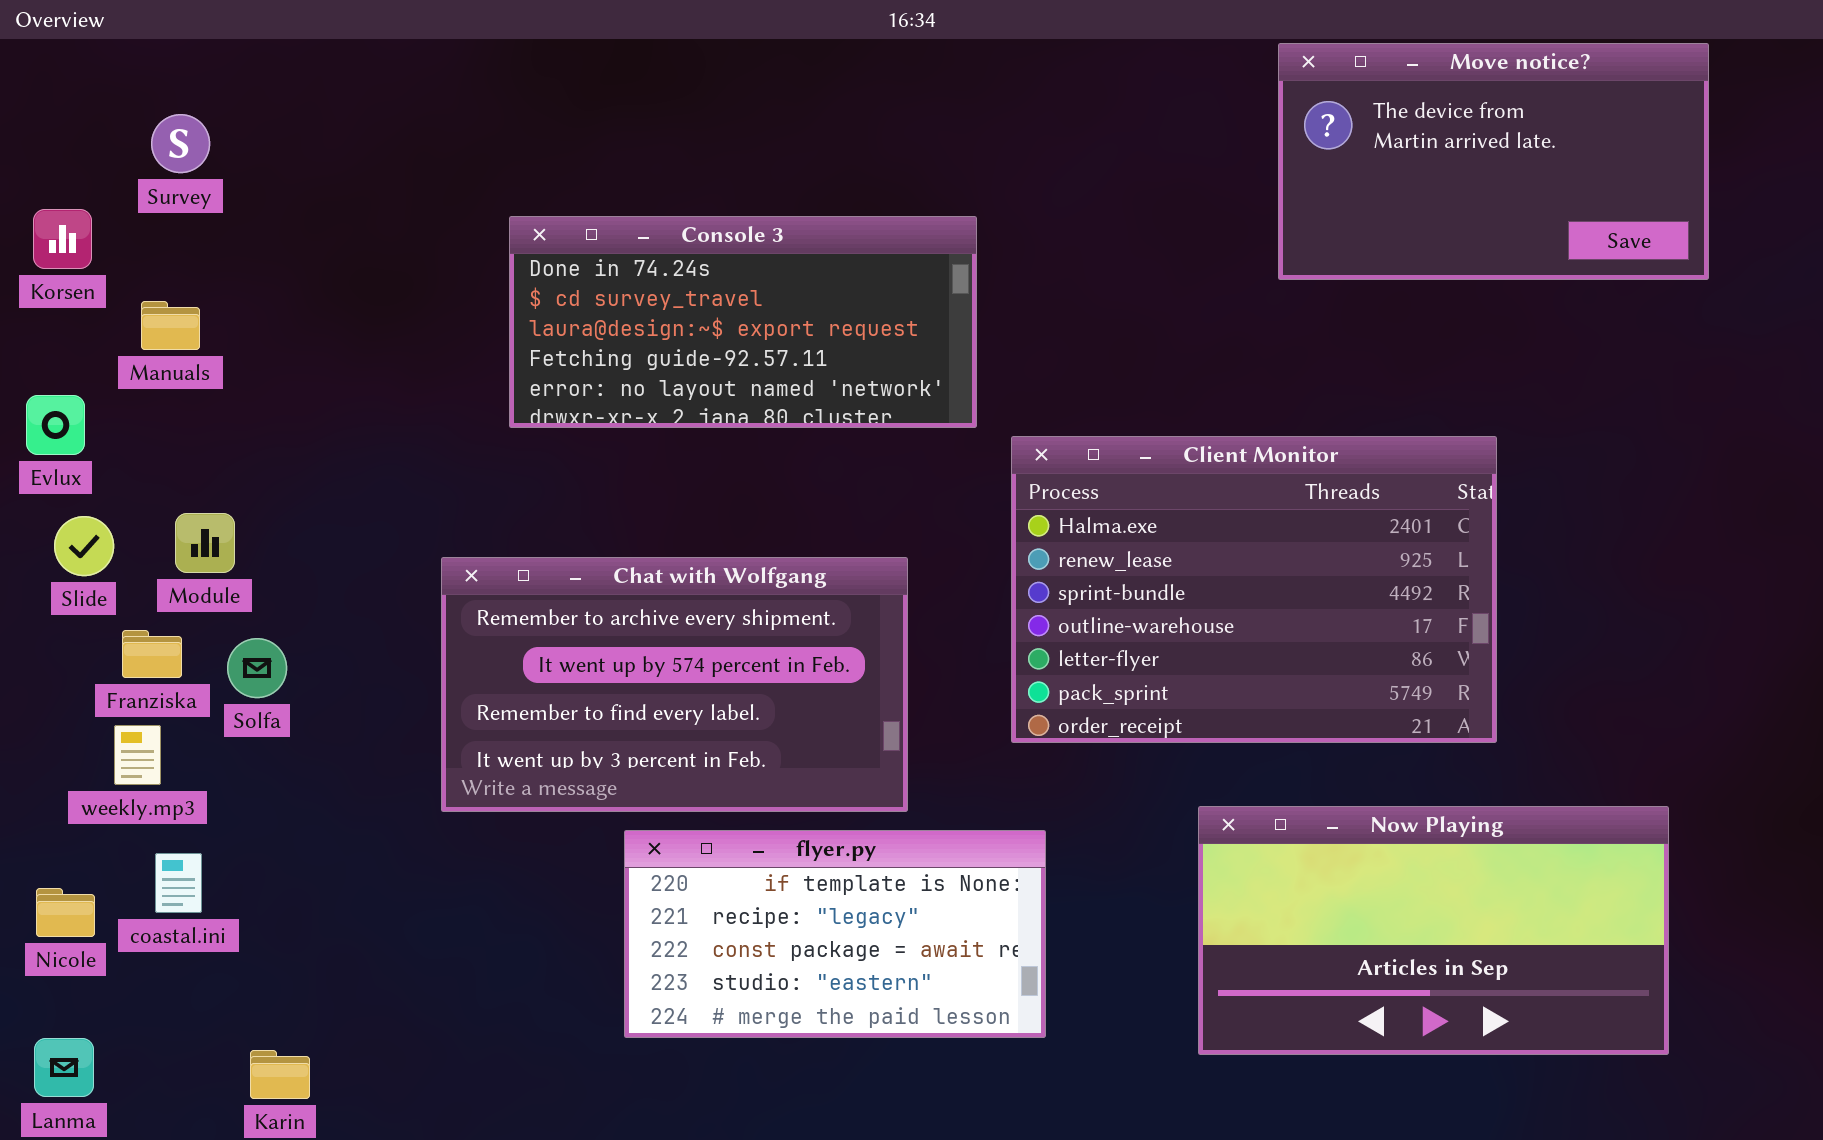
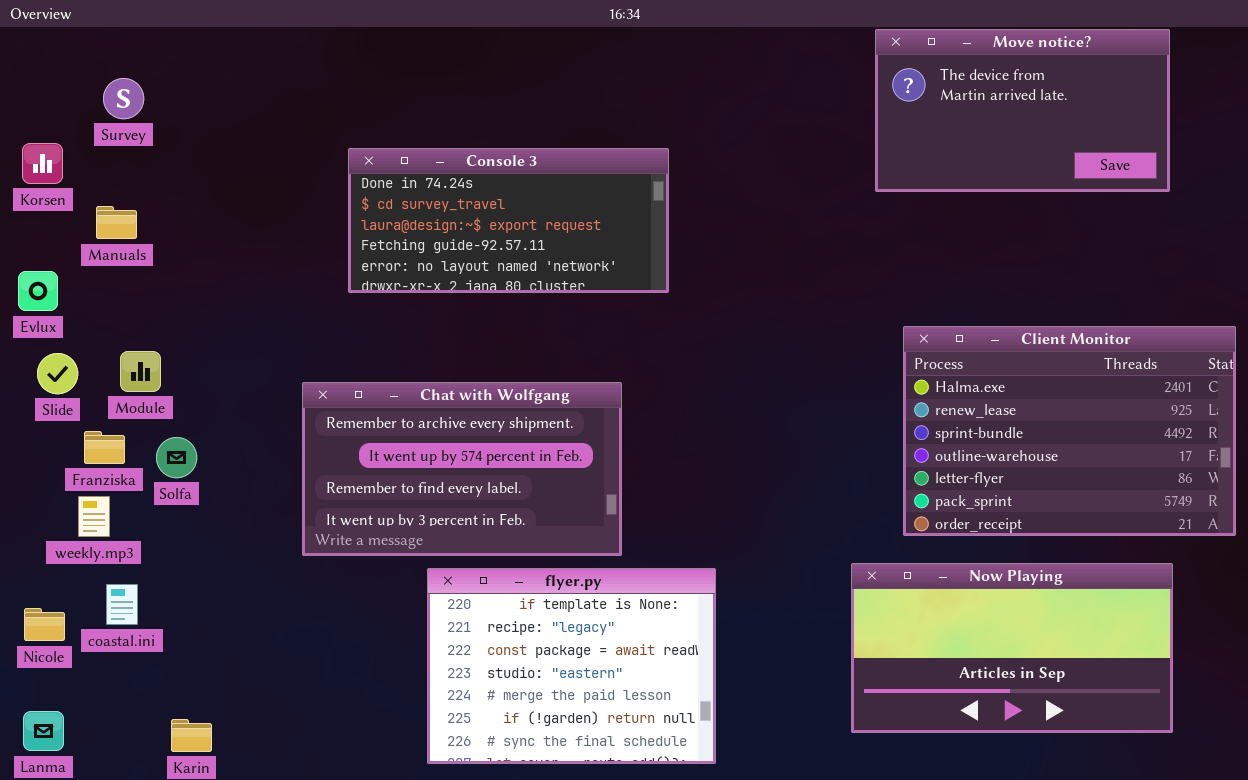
Client Monitor: [1011,436,1497,743] -> [903,326,1236,536], moved
Now Playing: [1198,806,1669,1055] -> [851,563,1173,733], moved
flyer.py: [624,830,1046,1038] -> [427,568,716,764], resized

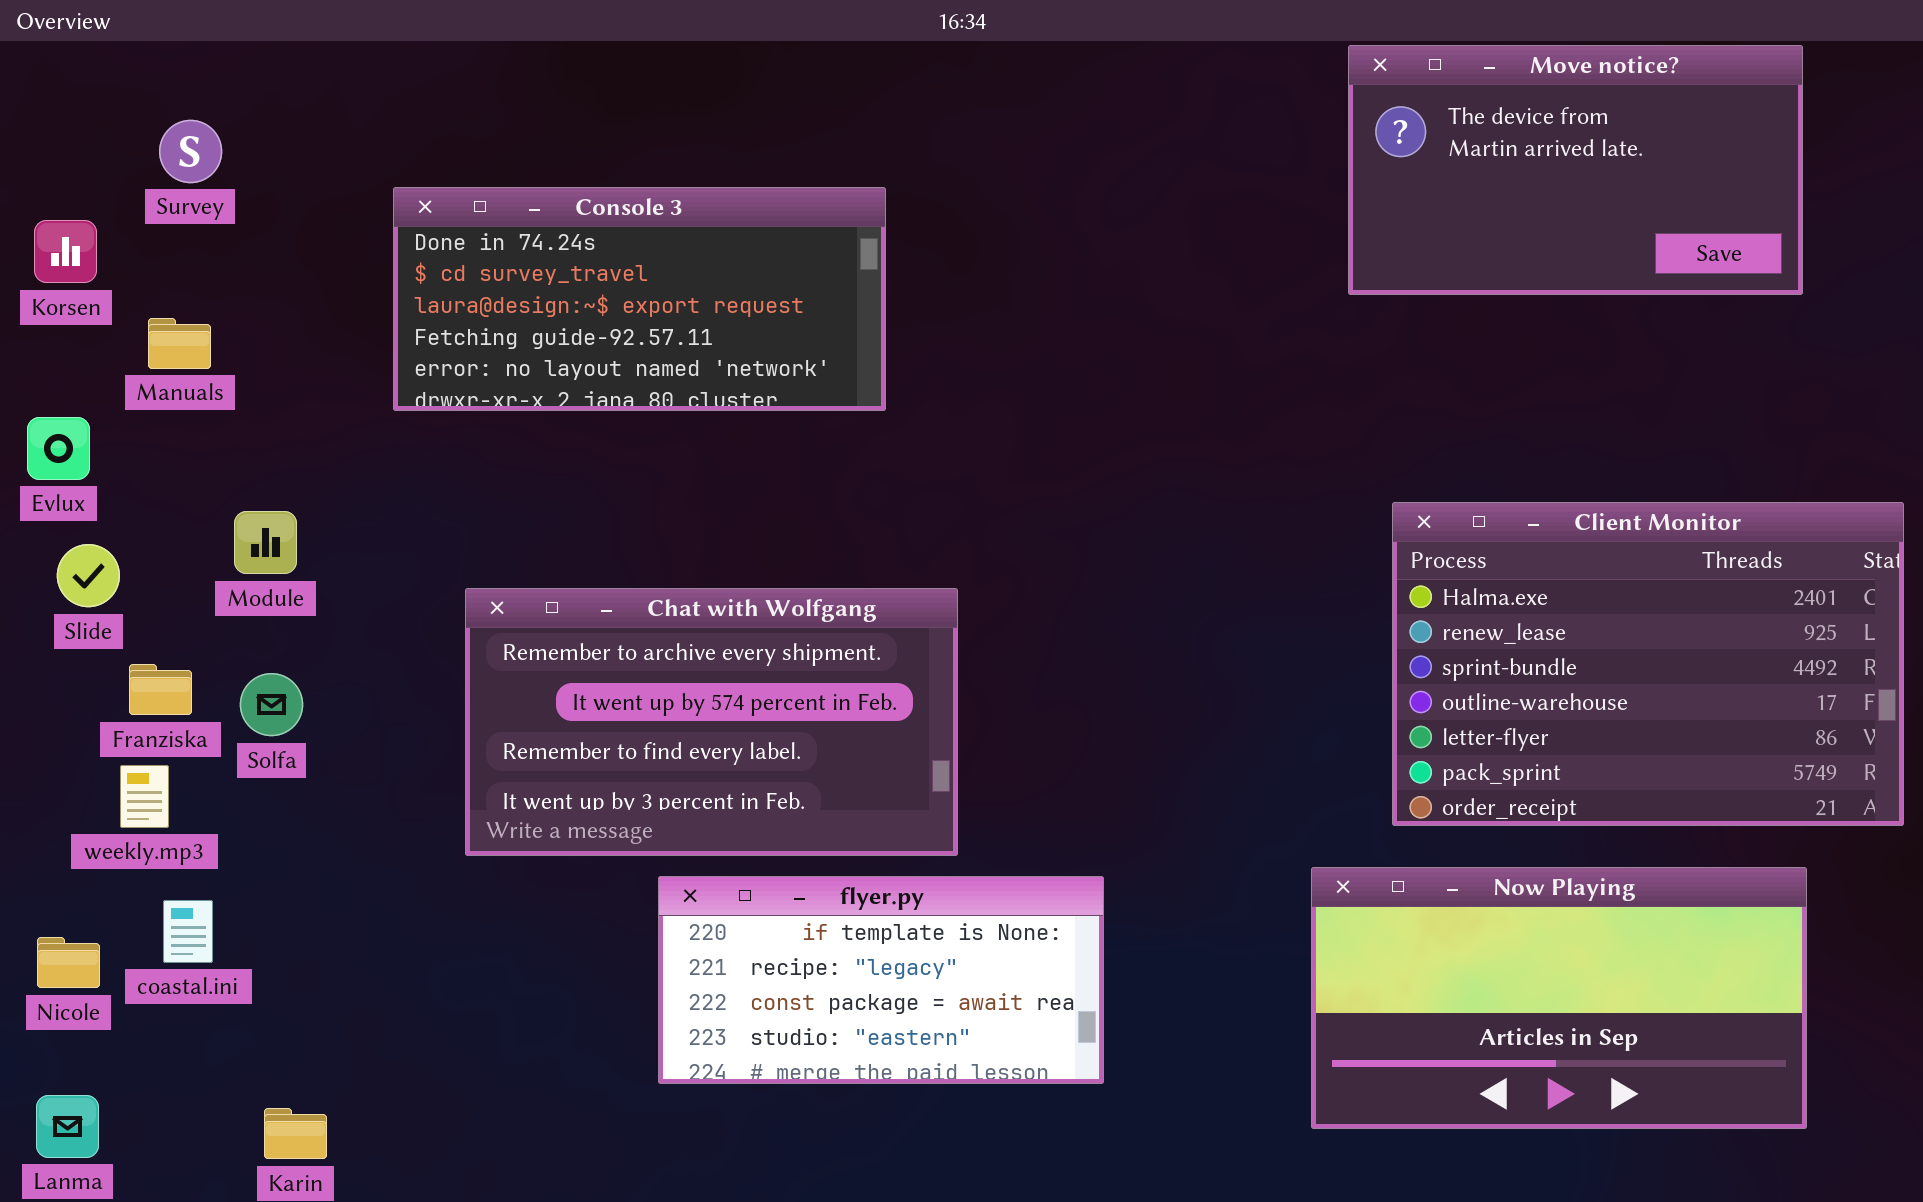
Console 3: [348,148,669,293] -> [393,187,886,411], moved
Module: [120,351,161,392] -> [234,511,297,574], moved
flyer.py: [427,568,716,764] -> [658,876,1104,1084], resized

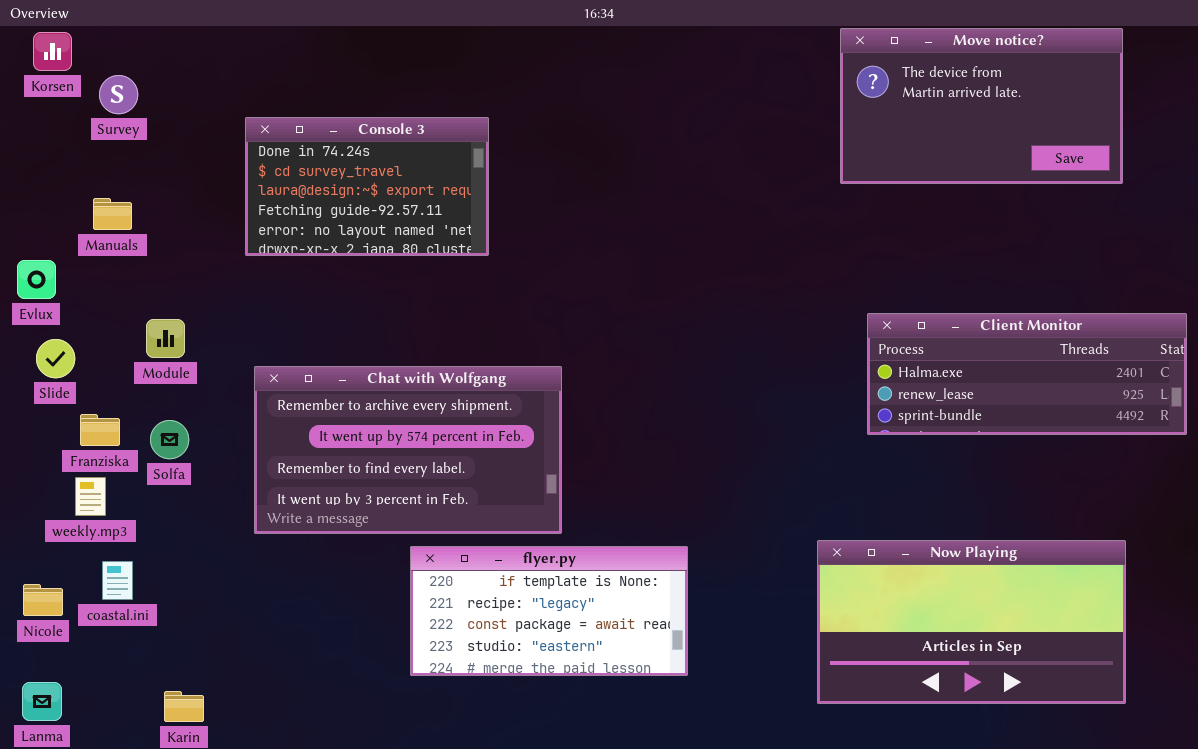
Console 3: [393,187,886,411] -> [245,117,489,256], resized
Korsen: [34,220,97,283] -> [33,32,72,71], moved
Client Monitor: [1392,502,1904,826] -> [867,313,1187,435], resized
Chat with Wolfgang: [465,588,958,856] -> [254,366,562,534], moved

